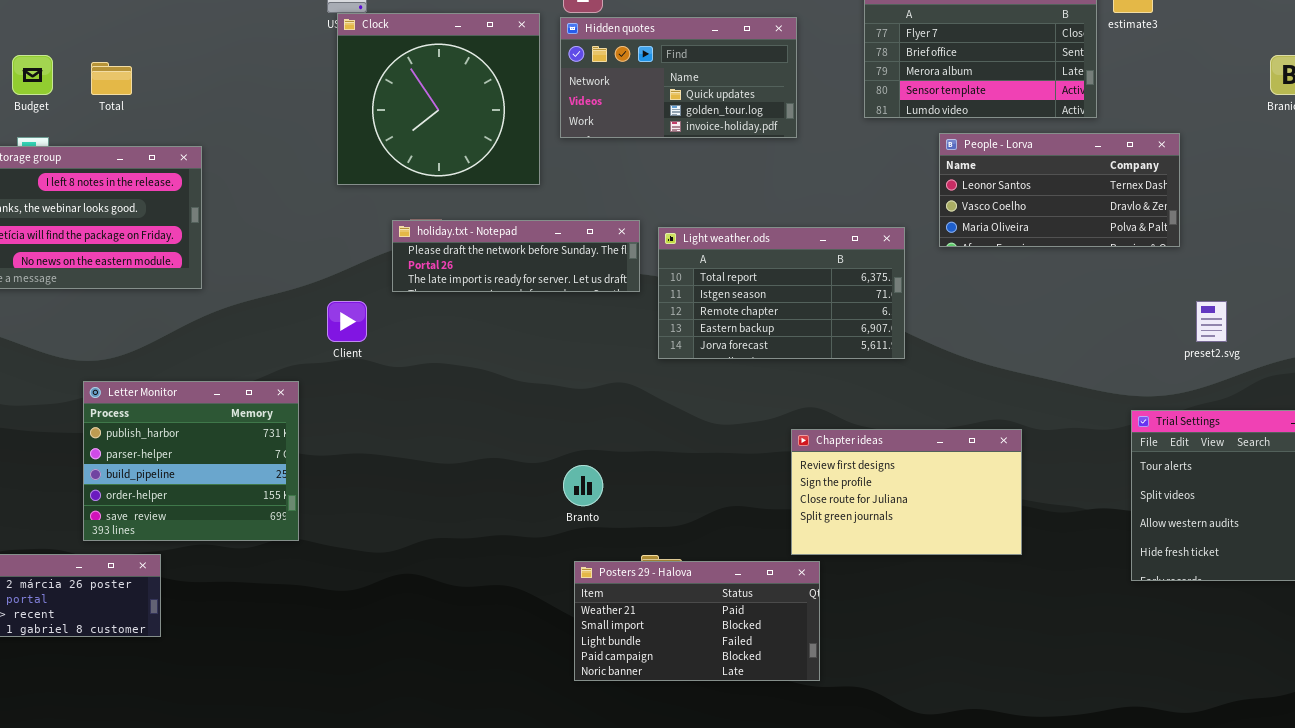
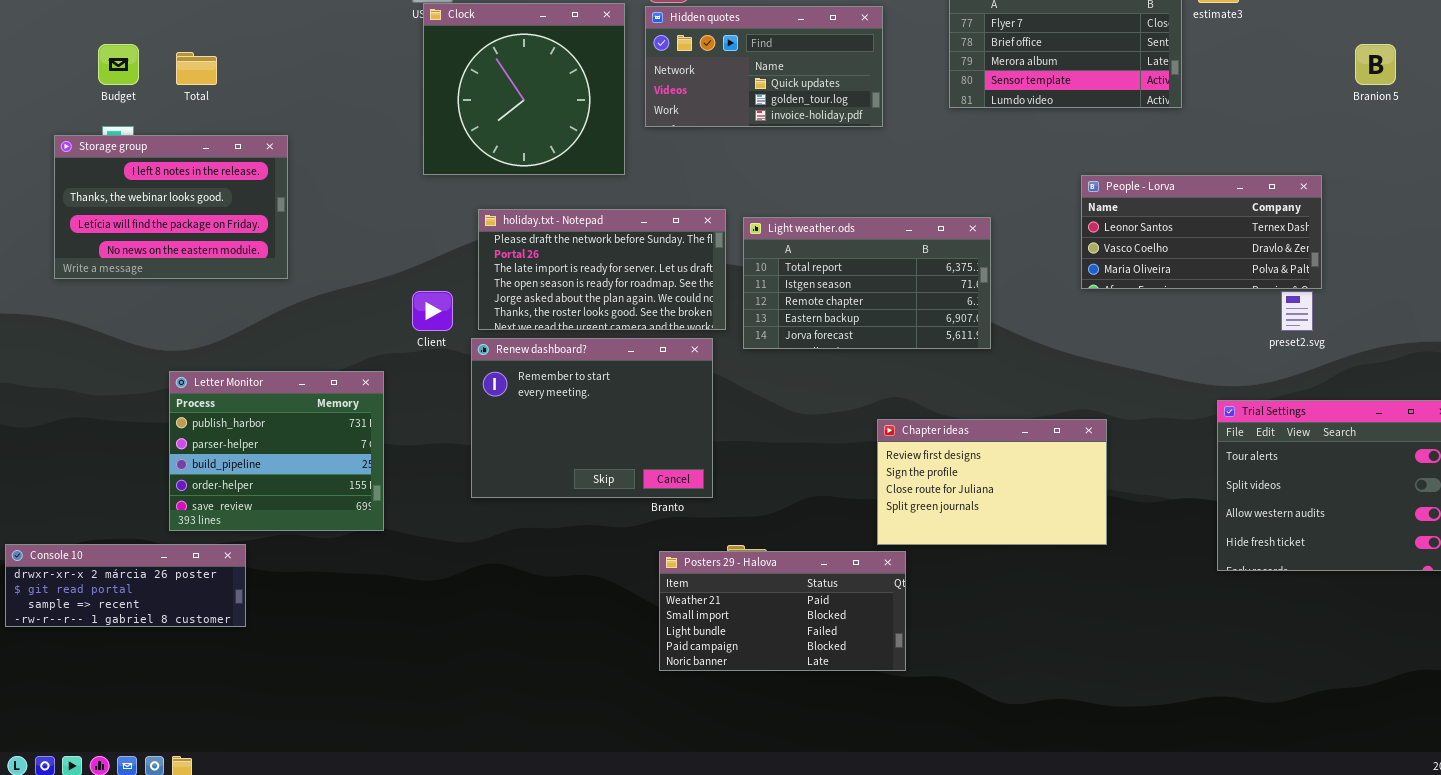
People - Lorva: [939,133,1180,247] -> [1081,175,1322,289], moved
holiday.txt - Notepad: [392,220,640,292] -> [478,209,726,330], resized
Renew dashboard?: none -> [471,338,713,498], opened

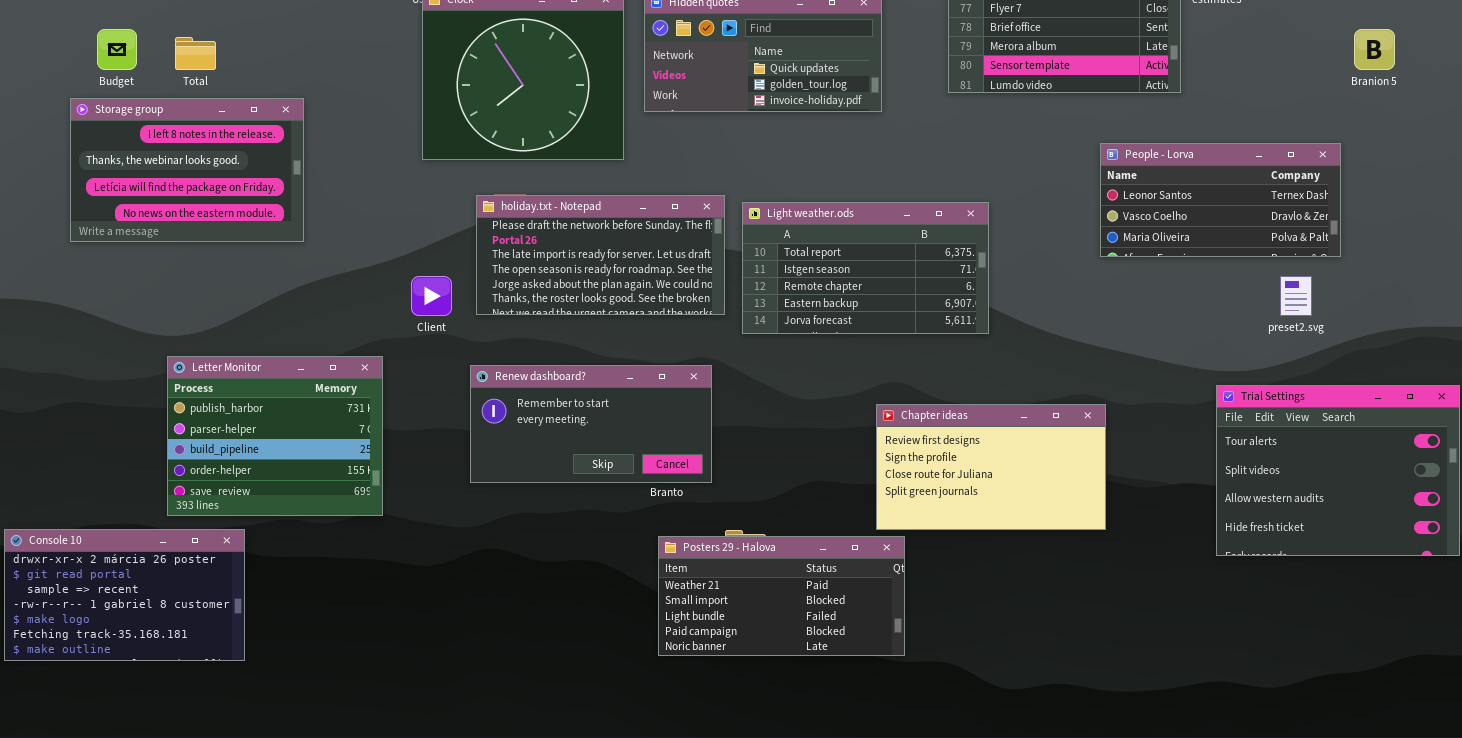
Storage group: [54,135,288,279] -> [70,98,304,242], moved
People - Lorva: [1081,175,1322,289] -> [1100,143,1341,257], moved
Renew dashboard?: [471,338,713,498] -> [470,365,712,483], resized
Console 10: [5,544,246,627] -> [4,529,245,661], resized

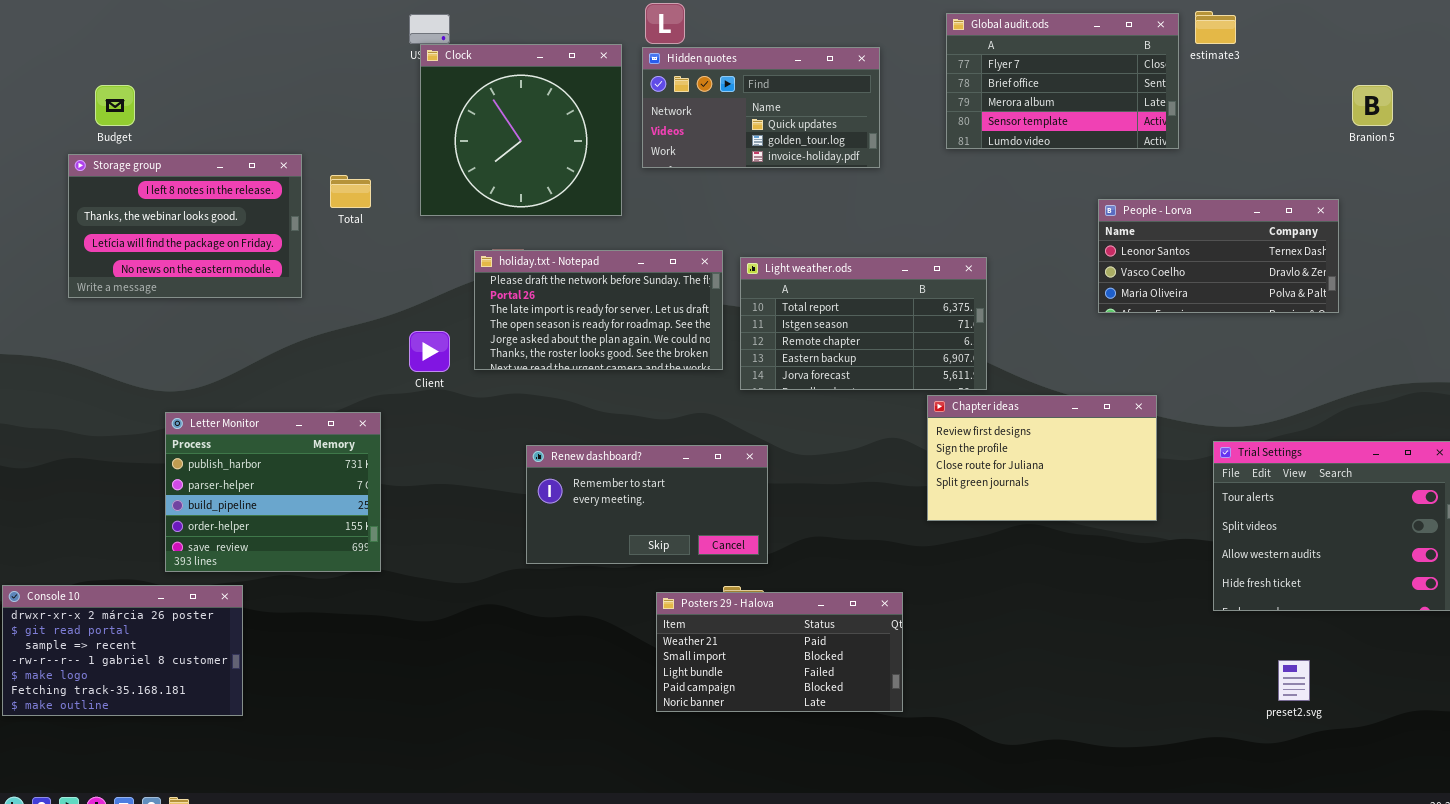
Total: [175,37,216,70] -> [330,175,371,208], moved
preset2.svg: [1280,276,1312,316] -> [1278,660,1310,701], moved
Renew dashboard?: [470,365,712,483] -> [526,445,768,564], moved
Chapter ideas: [876,404,1106,530] -> [927,395,1157,521], moved

